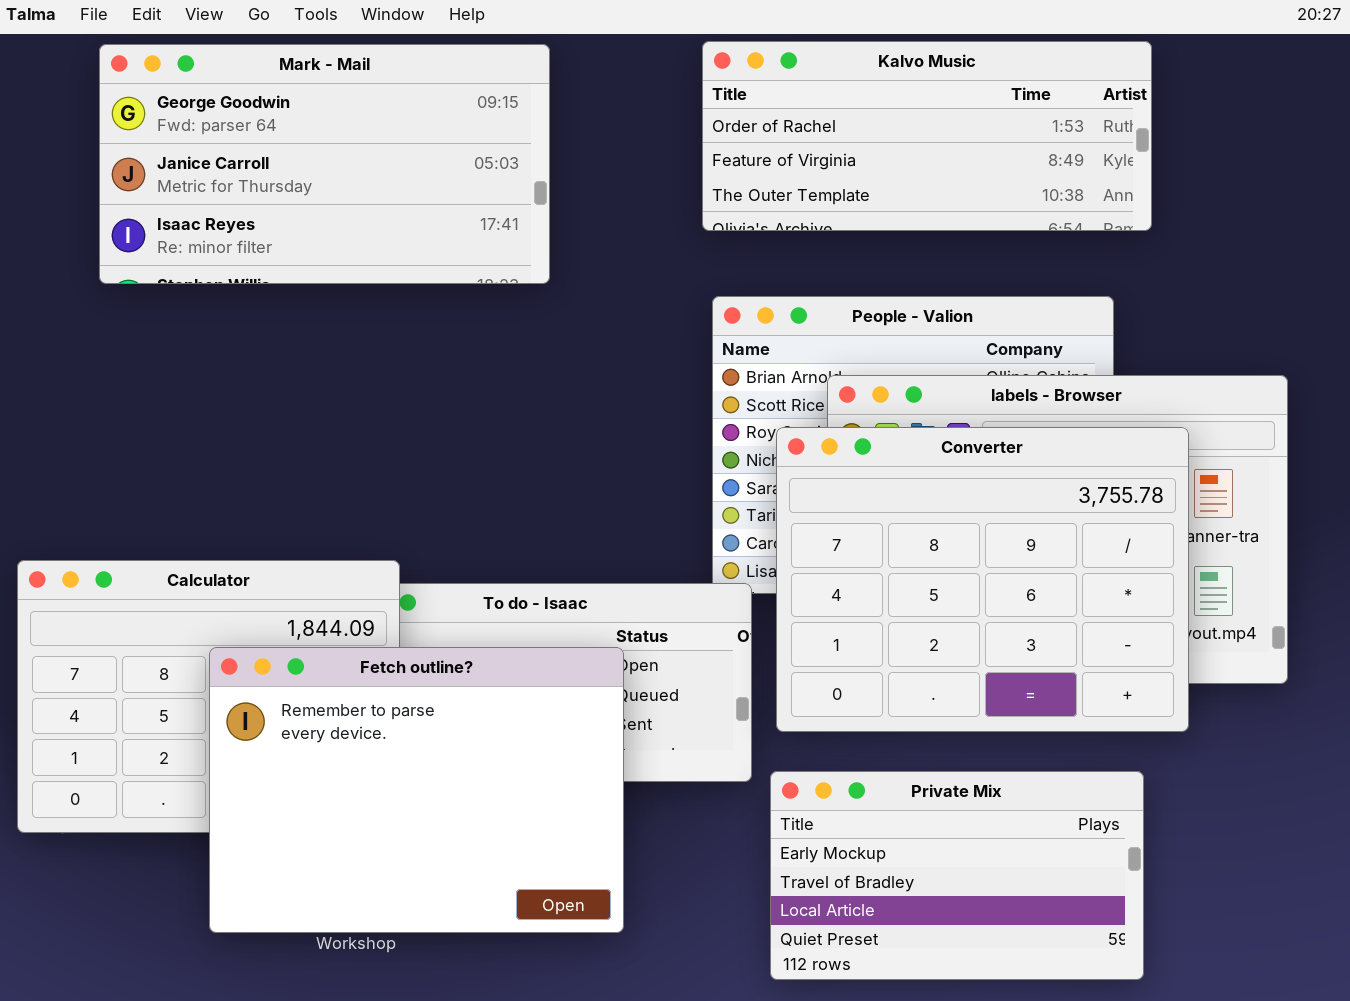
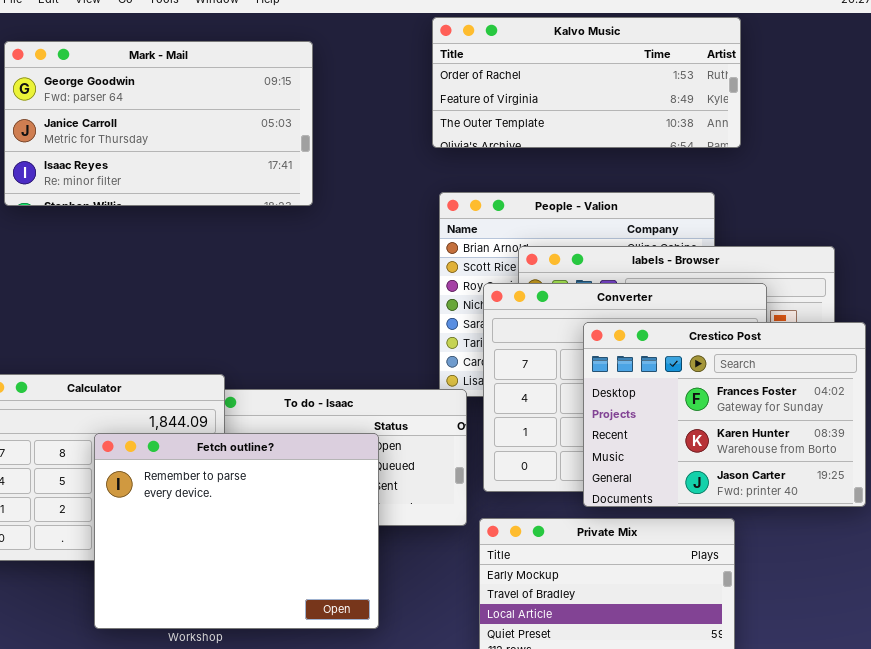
Mark - Mail: [99,44,550,284] -> [4,41,313,206], moved
Crestico Post: none -> [583,322,866,507], opened

